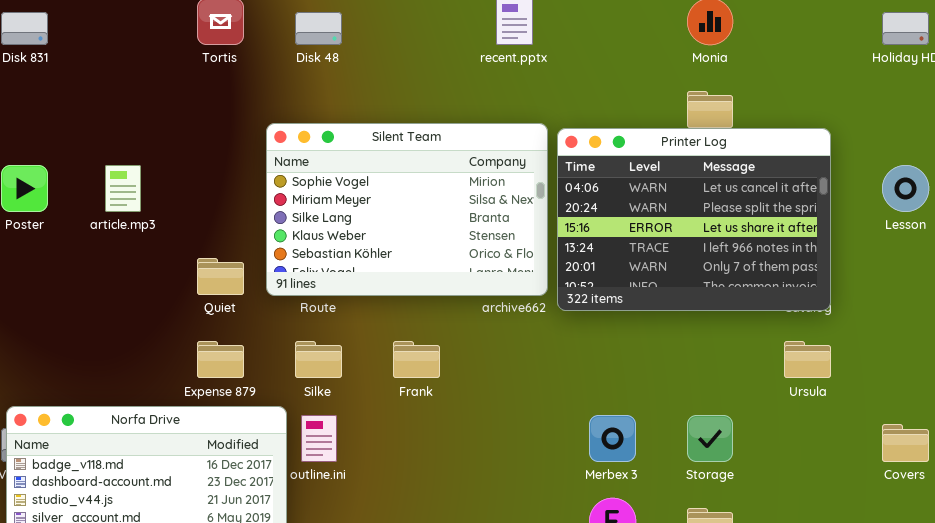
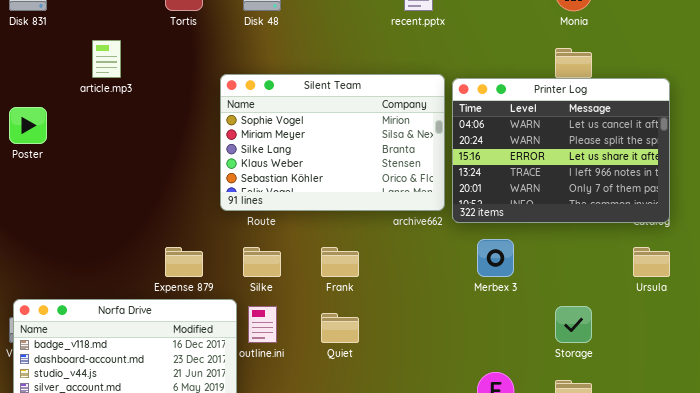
article.mp3: [105,165,141,212] -> [92,40,121,78], moved
Quiet: [197,258,244,295] -> [321,313,359,343], moved
Merbex 3: [589,415,636,462] -> [477,239,514,277], moved

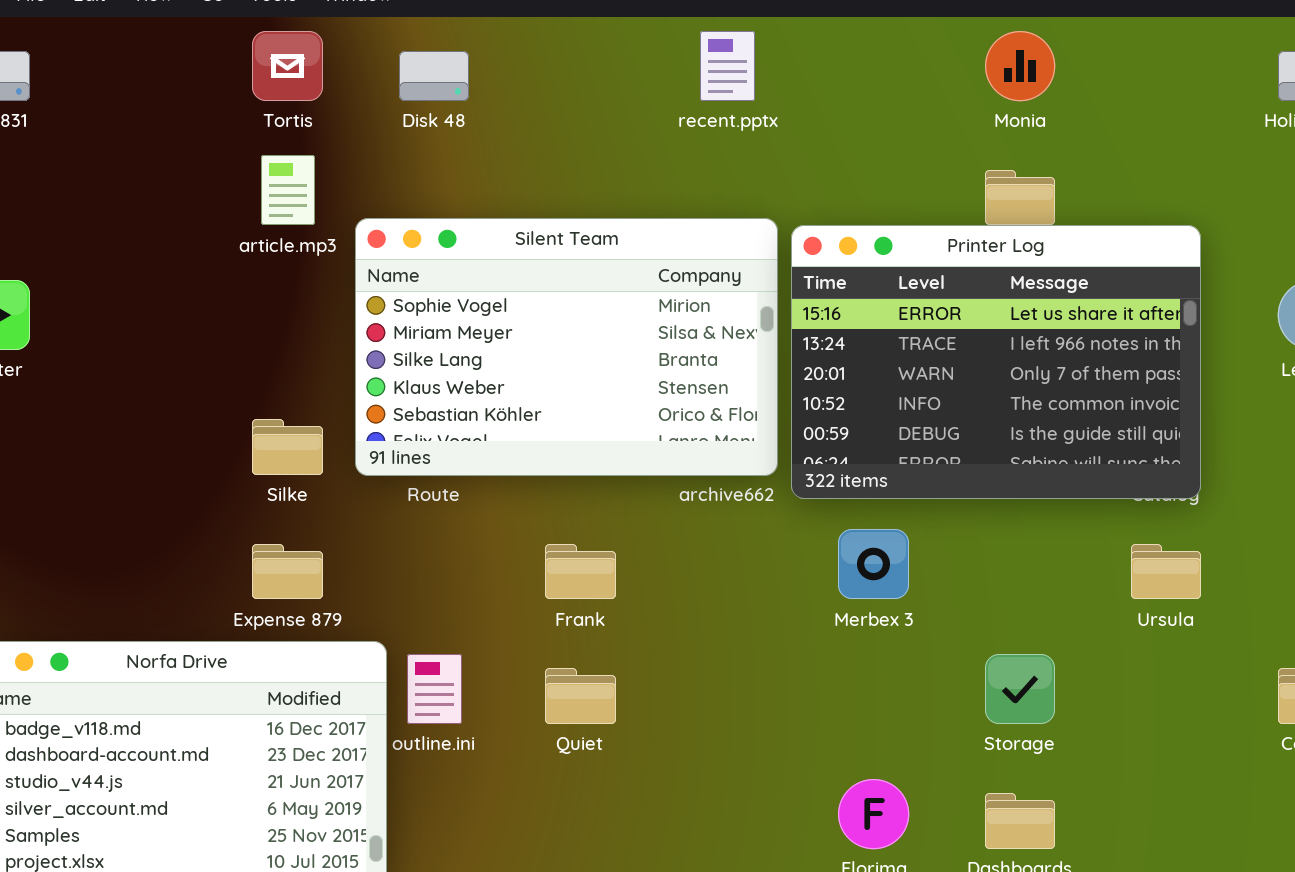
article.mp3: [92,40,121,78] -> [261,155,315,225], moved
Printer Log: [452,78,670,223] -> [791,225,1201,499], scrolled down 2 rows
Silke: [243,247,281,277] -> [252,419,323,475], moved

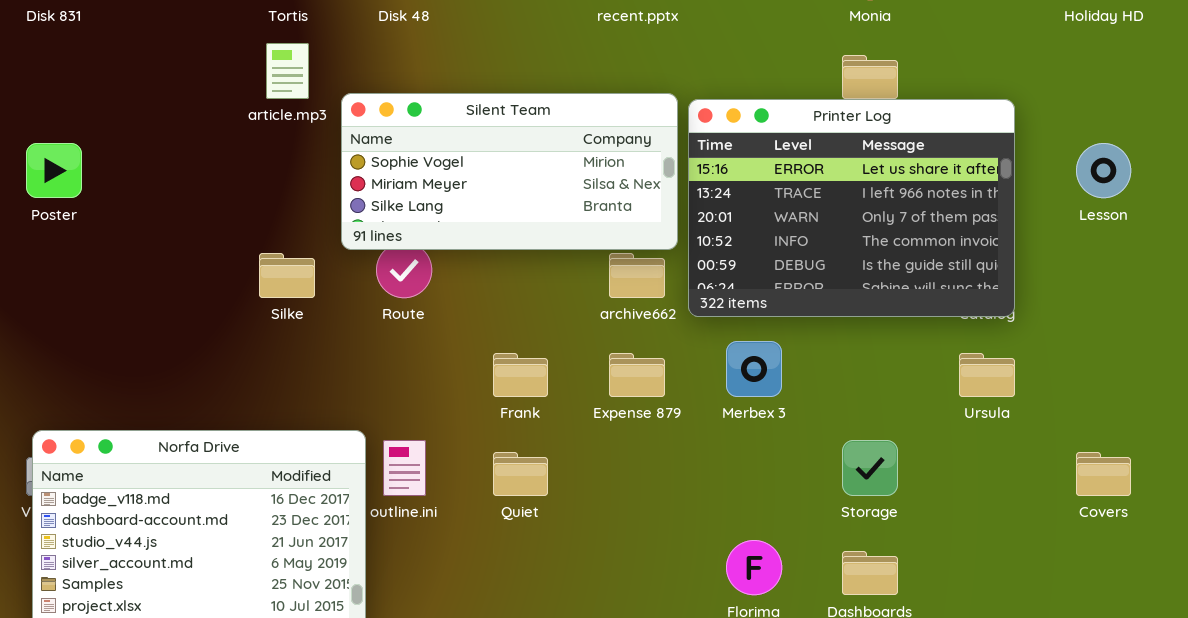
Silent Team: [355,218,778,476] -> [341,93,678,250], resized
Expense 879: [252,544,323,599] -> [609,353,665,397], moved

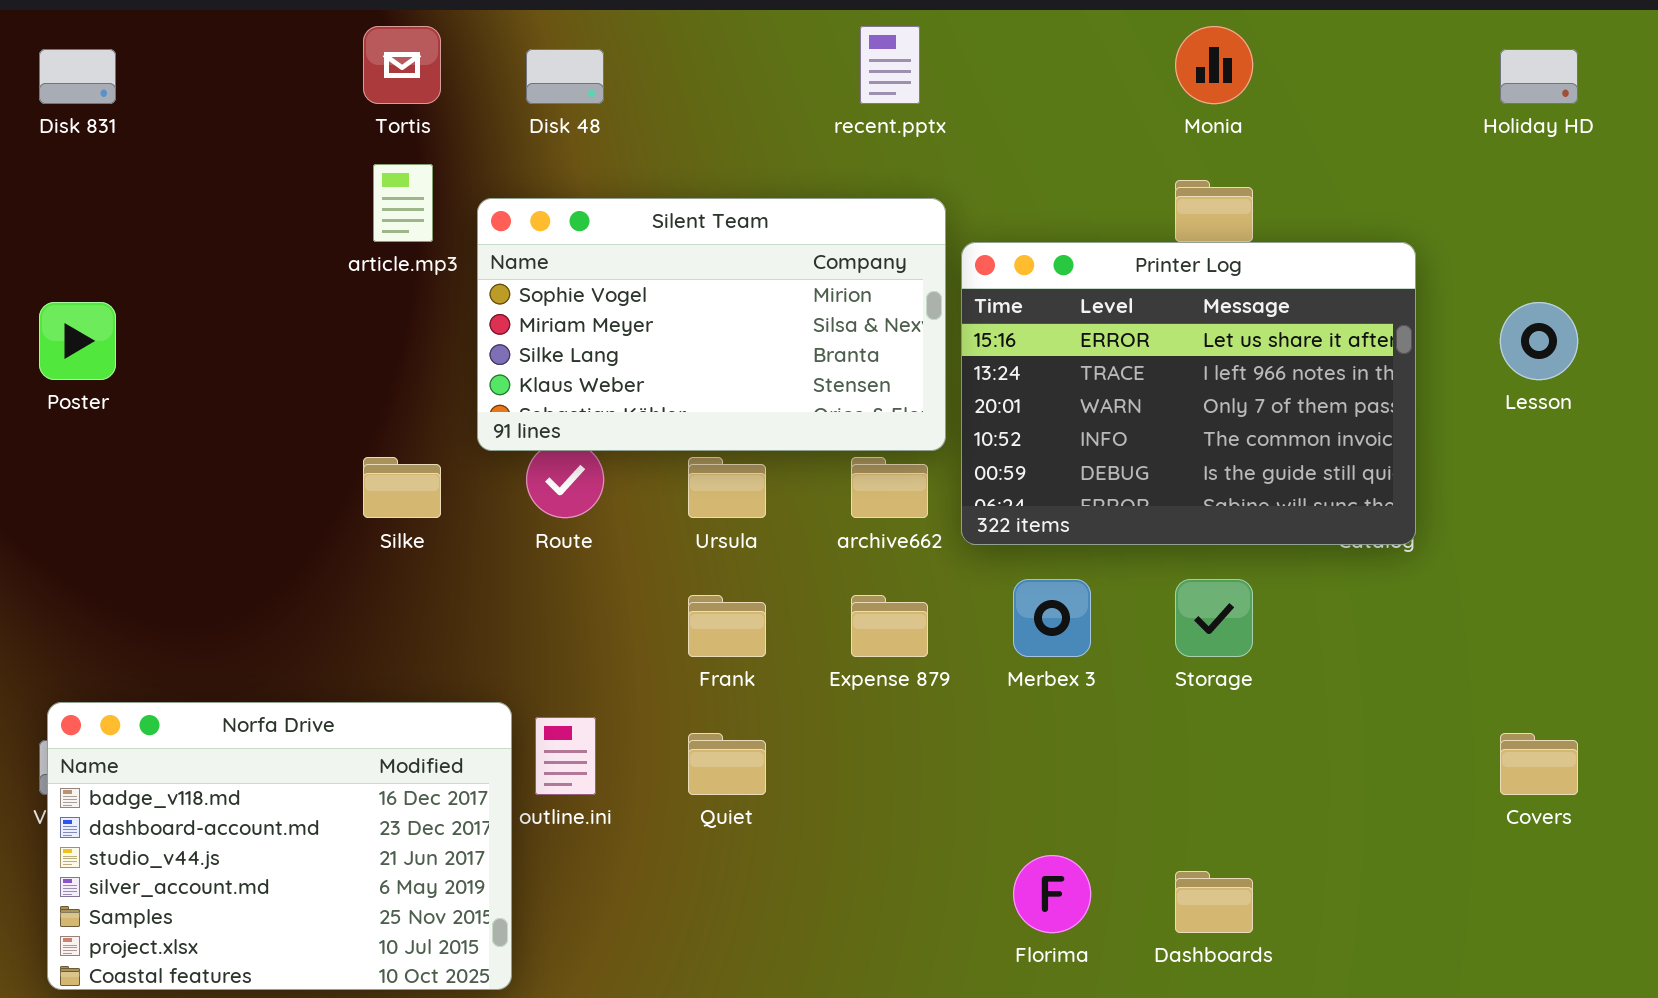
Silent Team: [341,93,678,250] -> [477,198,946,451], resized
Ursula: [959,353,1015,397] -> [688,457,766,518], moved
Storage: [842,440,898,496] -> [1175,579,1253,657], moved

